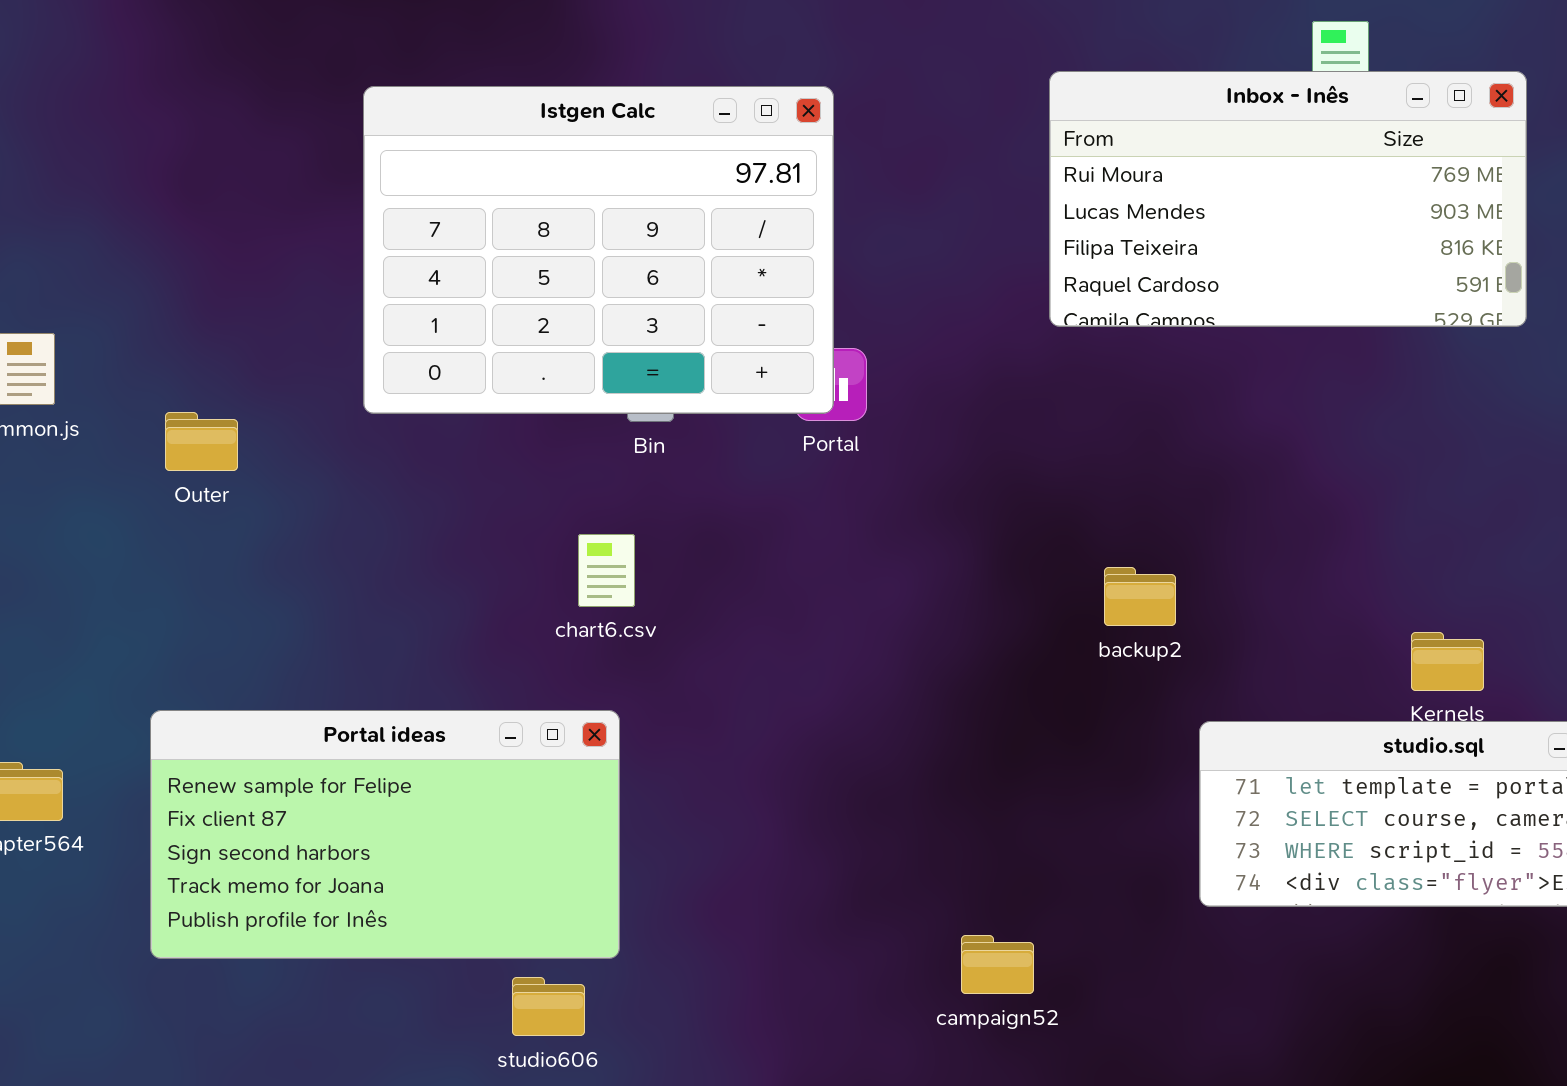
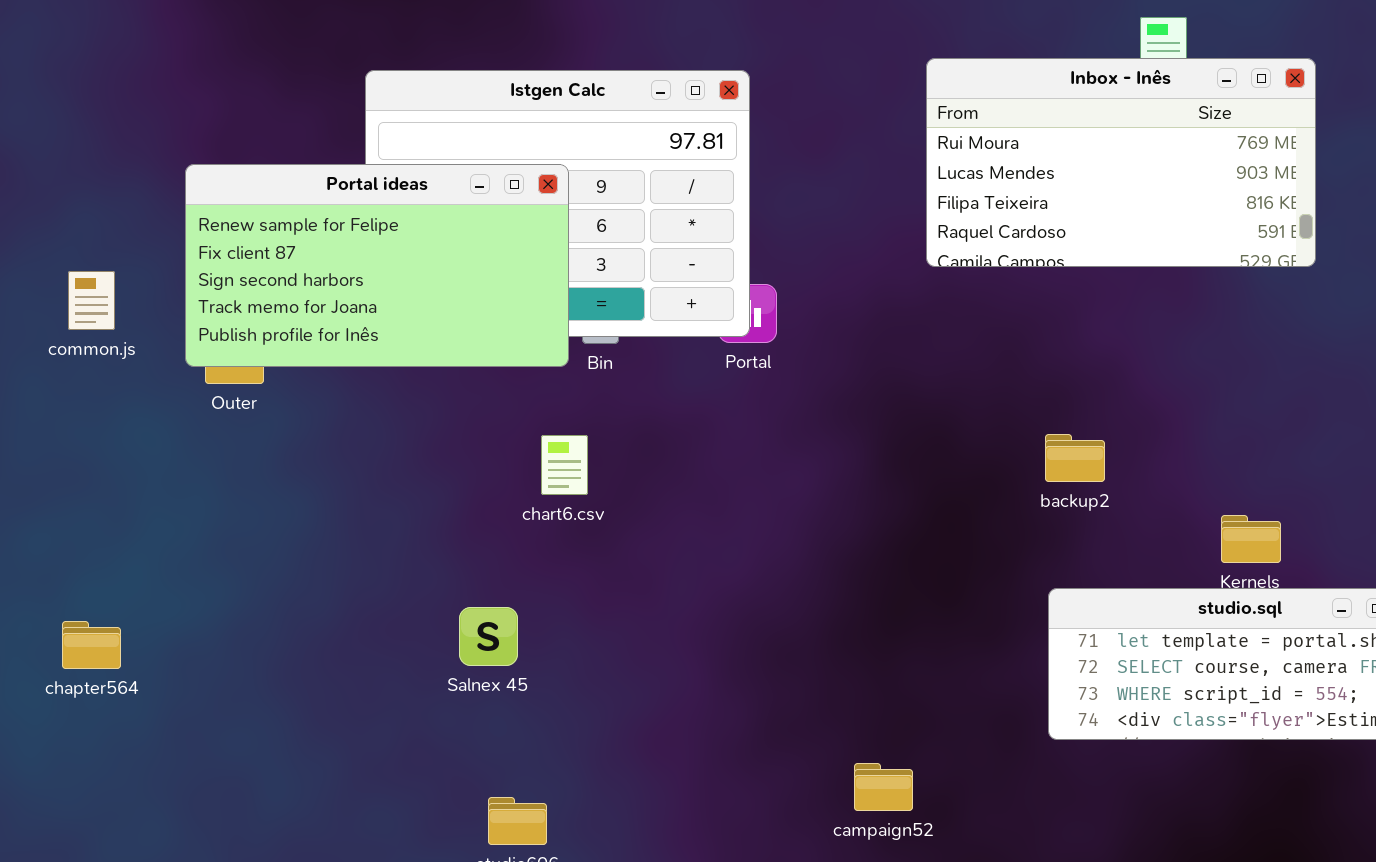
backup2: [1104,567,1176,626] -> [1045,434,1105,482], moved
Portal ideas: [150,710,620,959] -> [185,164,569,367], moved

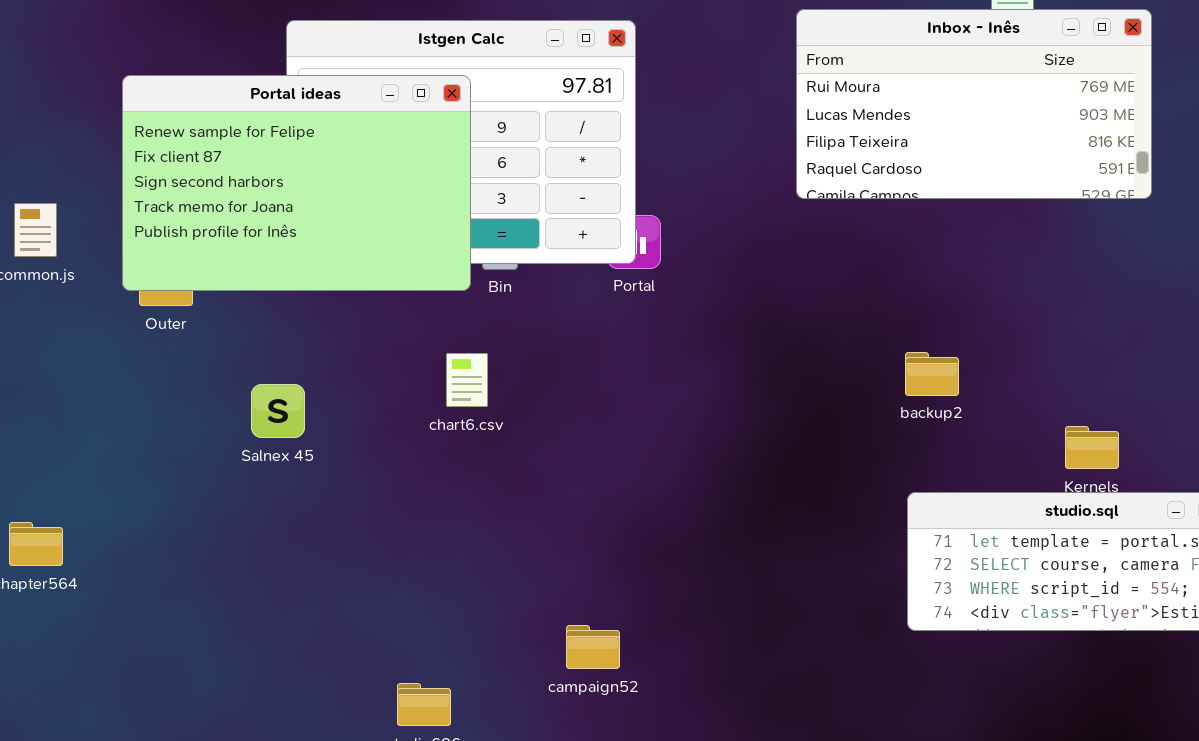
Portal ideas: [185,164,569,367] -> [122,75,471,291], resized
Salnex 45: [459,607,518,666] -> [251,384,305,438], moved
campaign52: [854,763,913,811] -> [566,625,620,669], moved

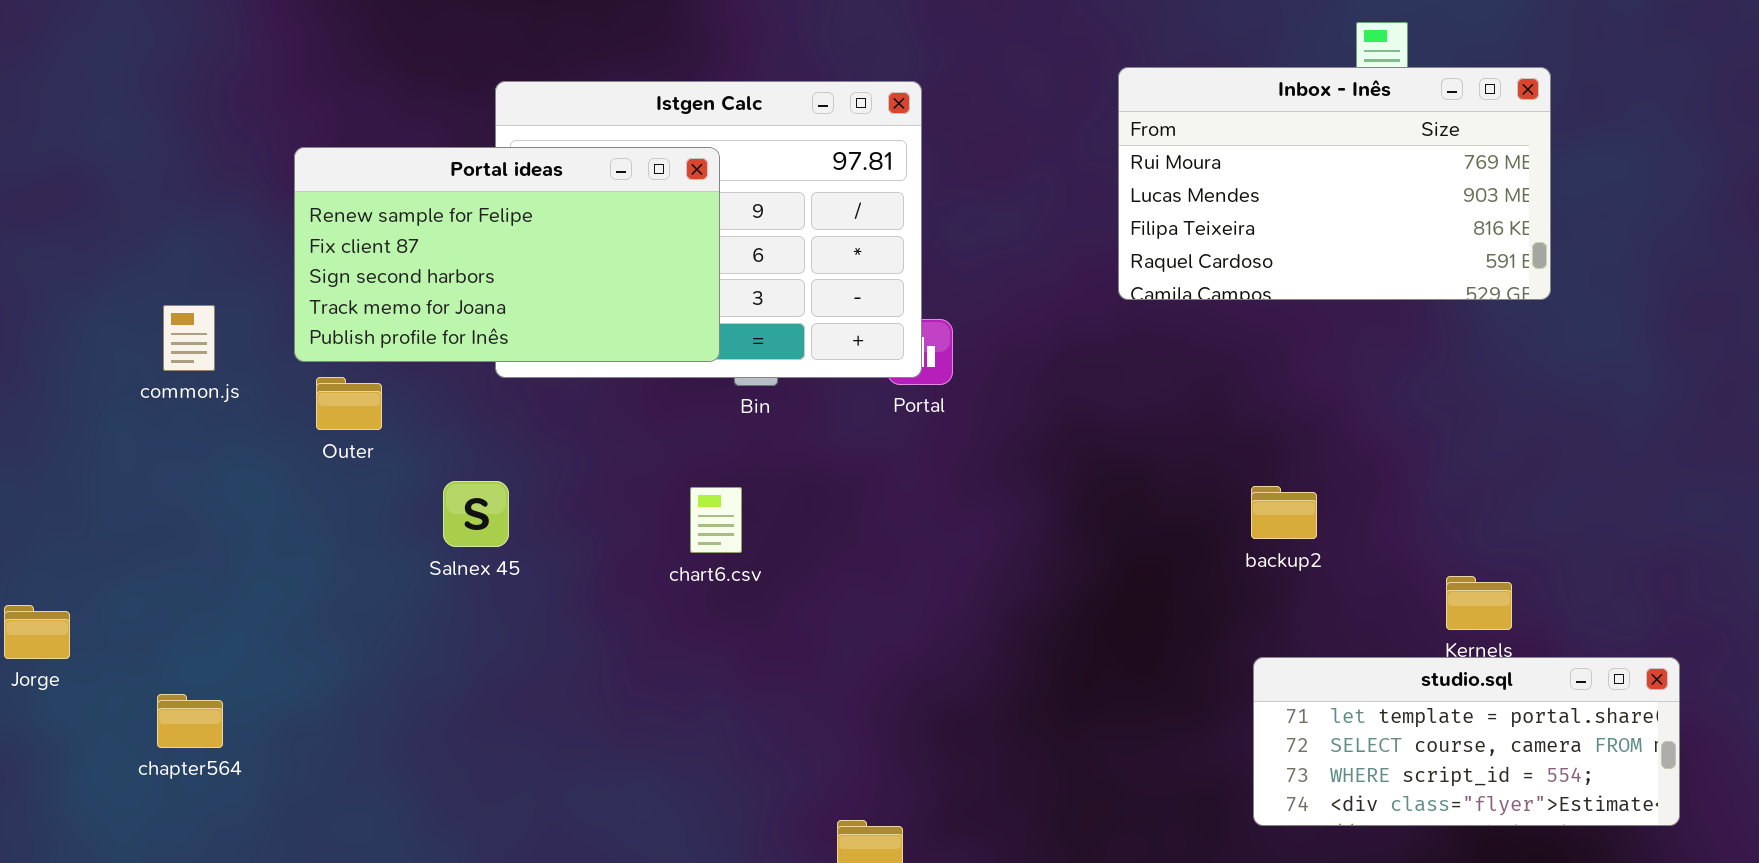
Portal ideas: [122,75,471,291] -> [294,147,720,362], resized
Salnex 45: [251,384,305,438] -> [443,481,509,547], moved

